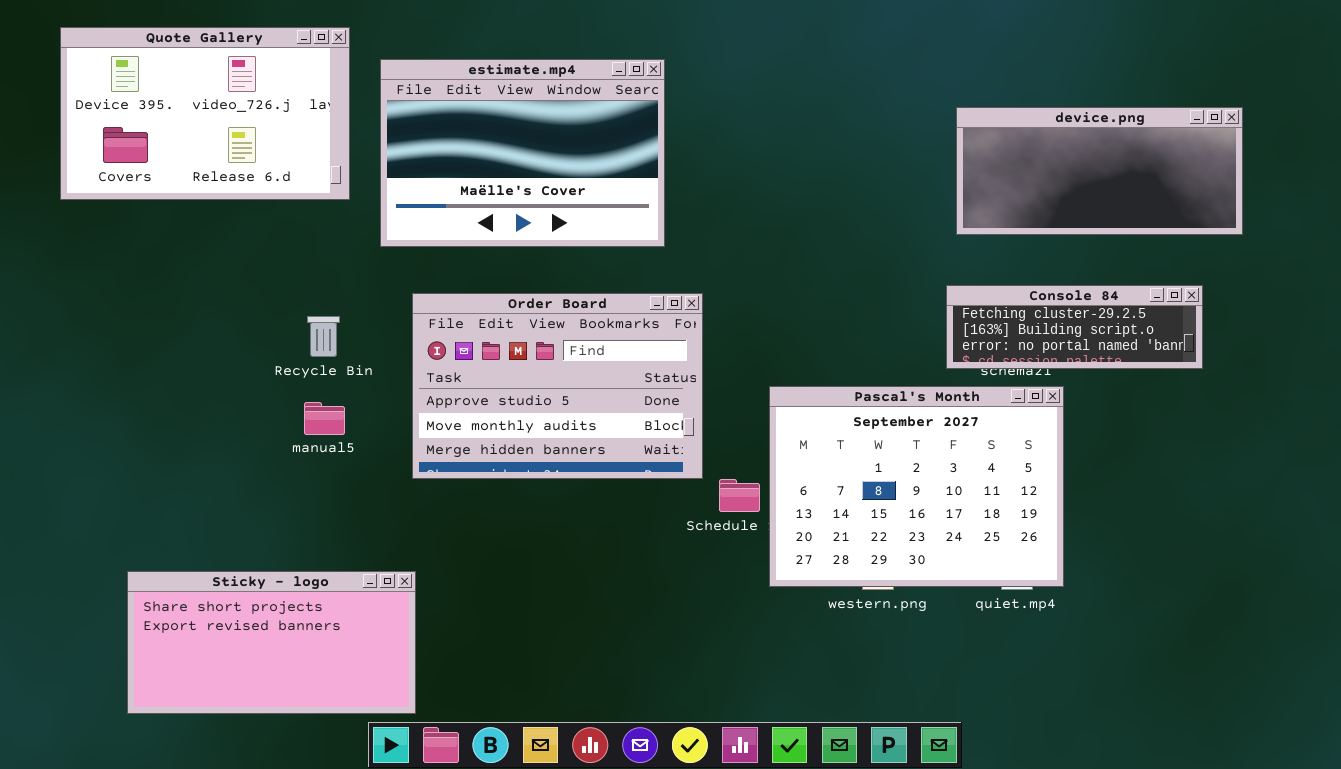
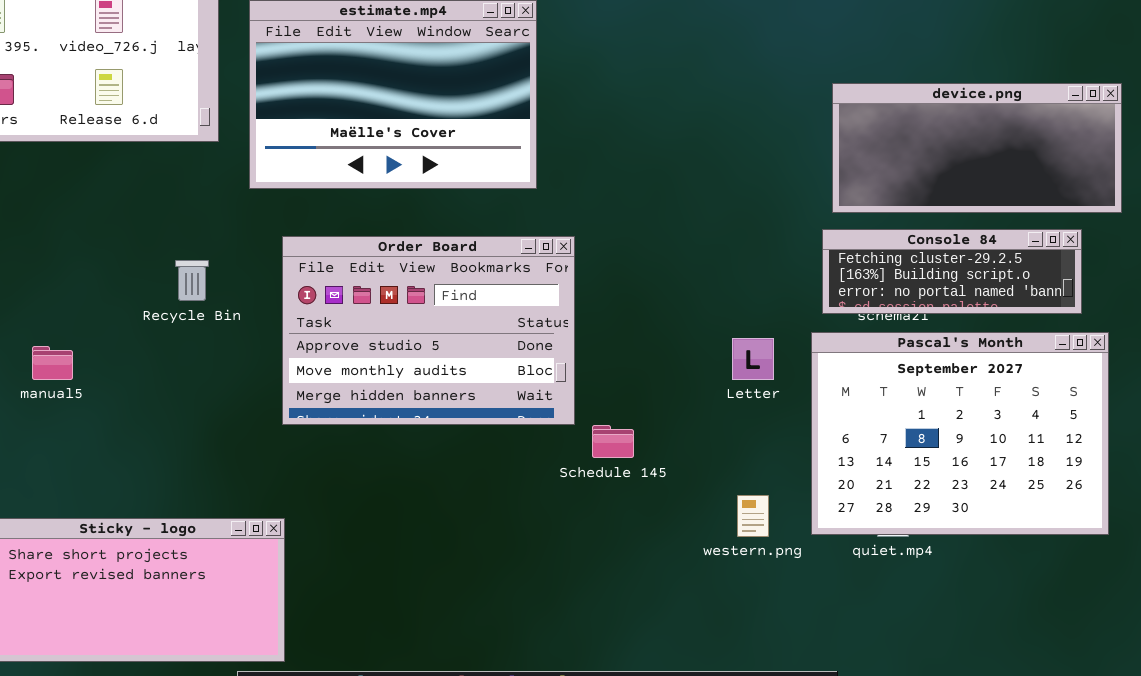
device.png: [956,107,1243,235] -> [832,83,1122,213], moved
Pascal's Month: [769,386,1064,587] -> [811,332,1109,535], moved
manual5: [304,402,345,435] -> [32,346,73,380], moved

